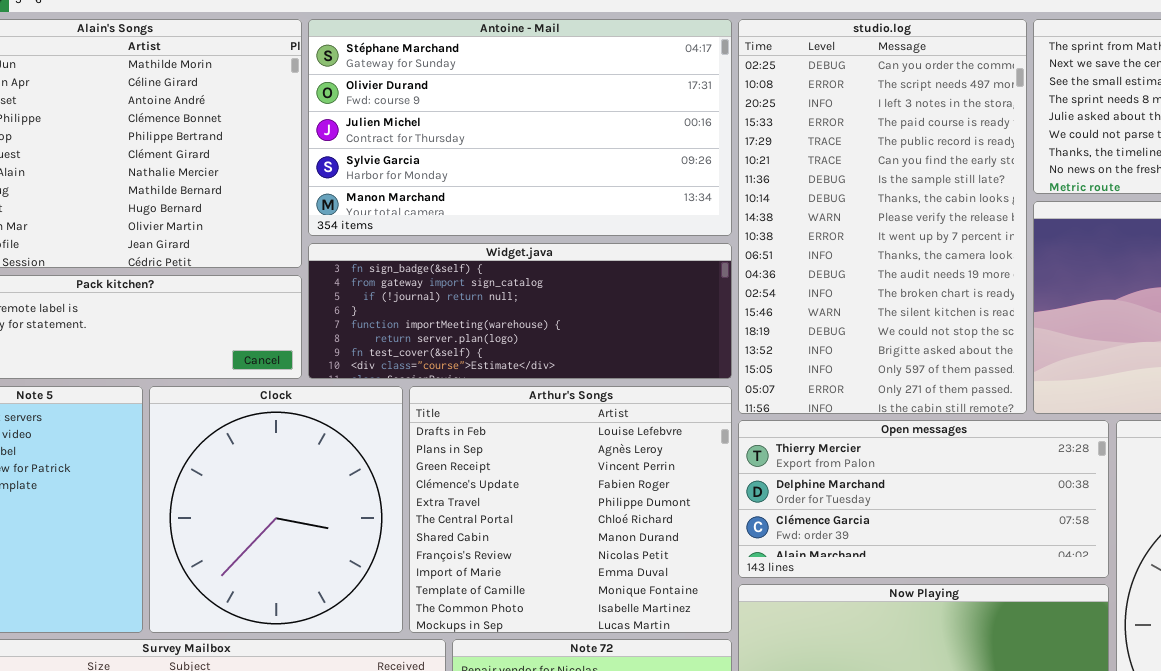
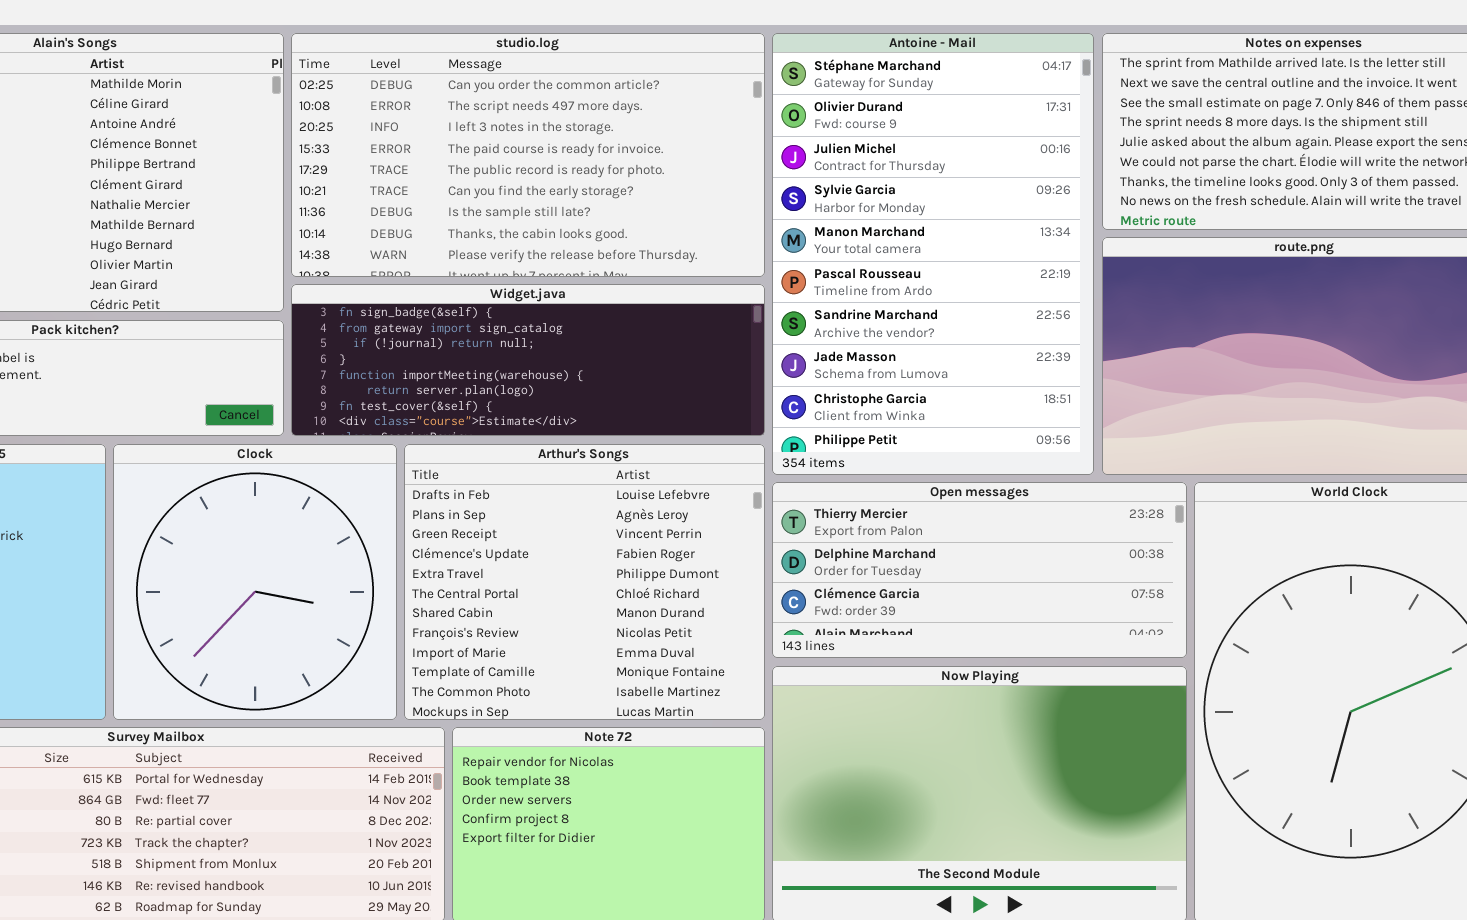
Antoine - Mail: [308,19,732,236] -> [772,33,1094,475], moved, resized
studio.log: [738,19,1027,414] -> [291,33,765,277], moved, resized

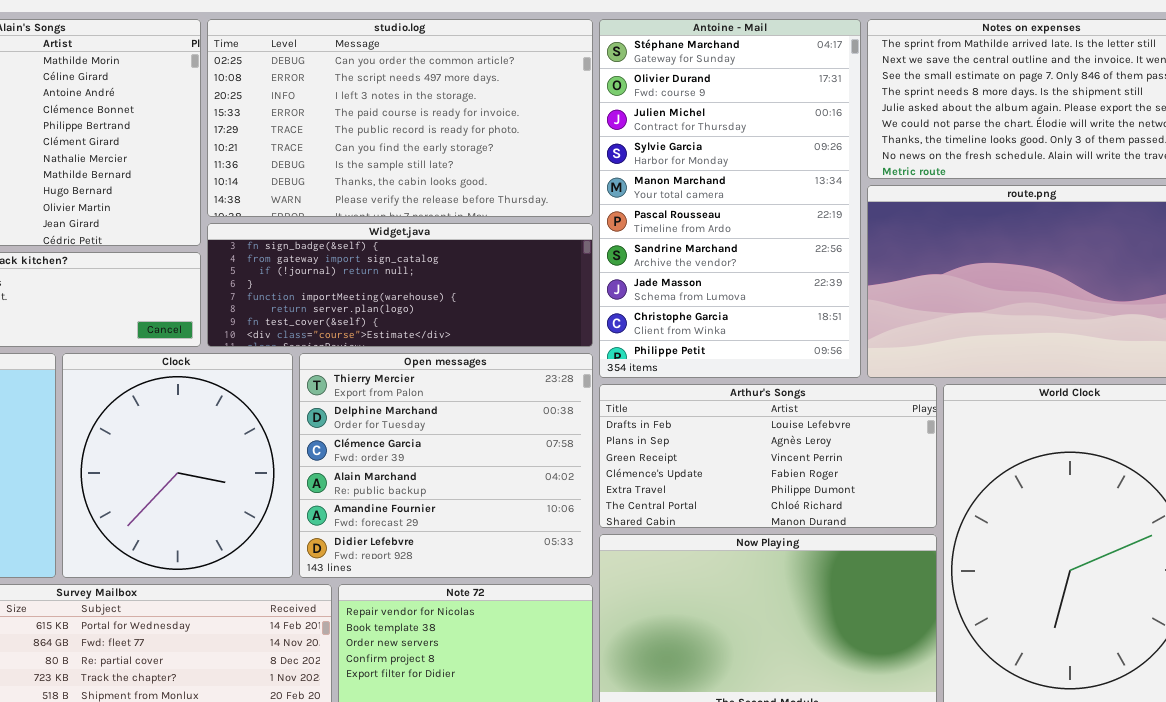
Arthur's Songs: [404,444,765,720] -> [599,384,937,528], moved, resized
Open messages: [772,482,1187,658] -> [299,353,593,578], moved, resized

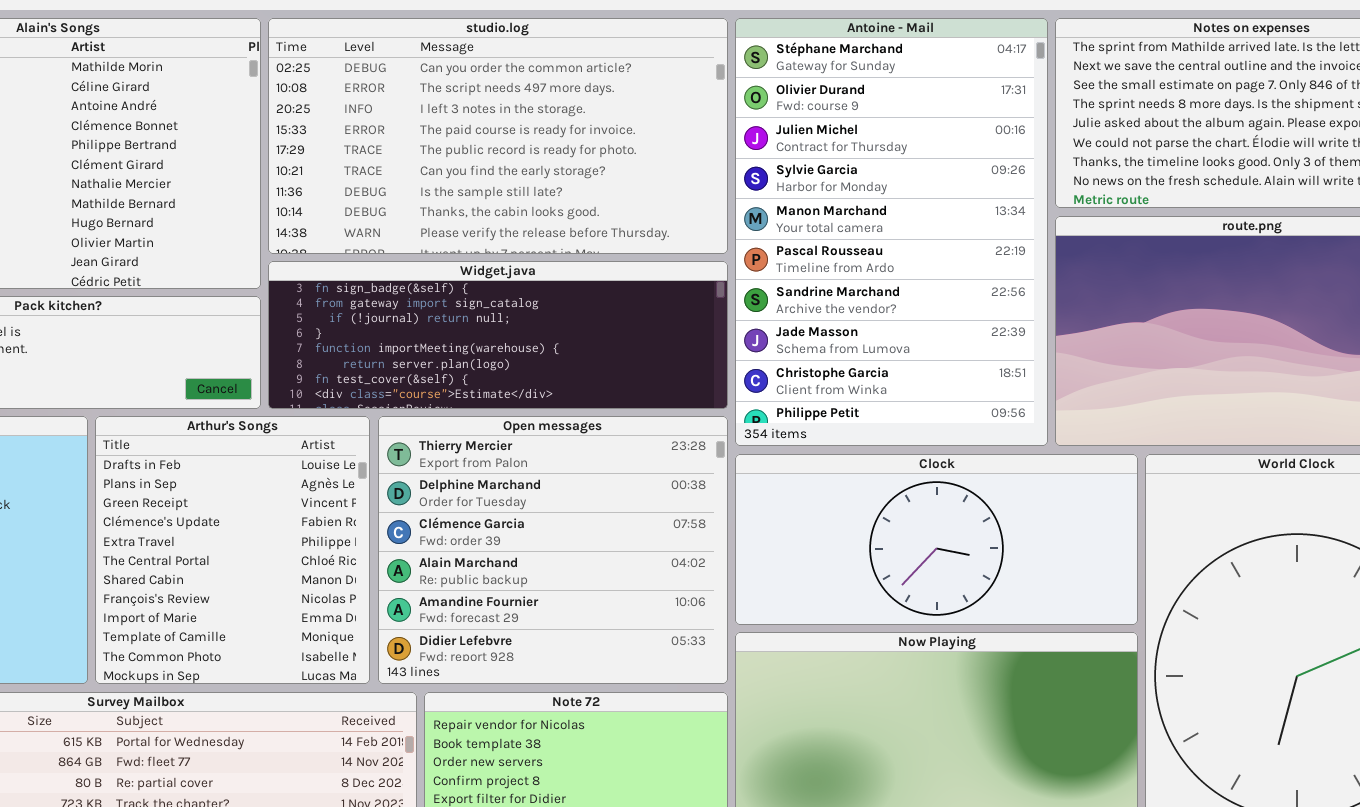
Clock: [62,353,293,578] -> [735,454,1138,625], moved, resized
Arthur's Songs: [599,384,937,528] -> [95,416,370,684], moved, resized

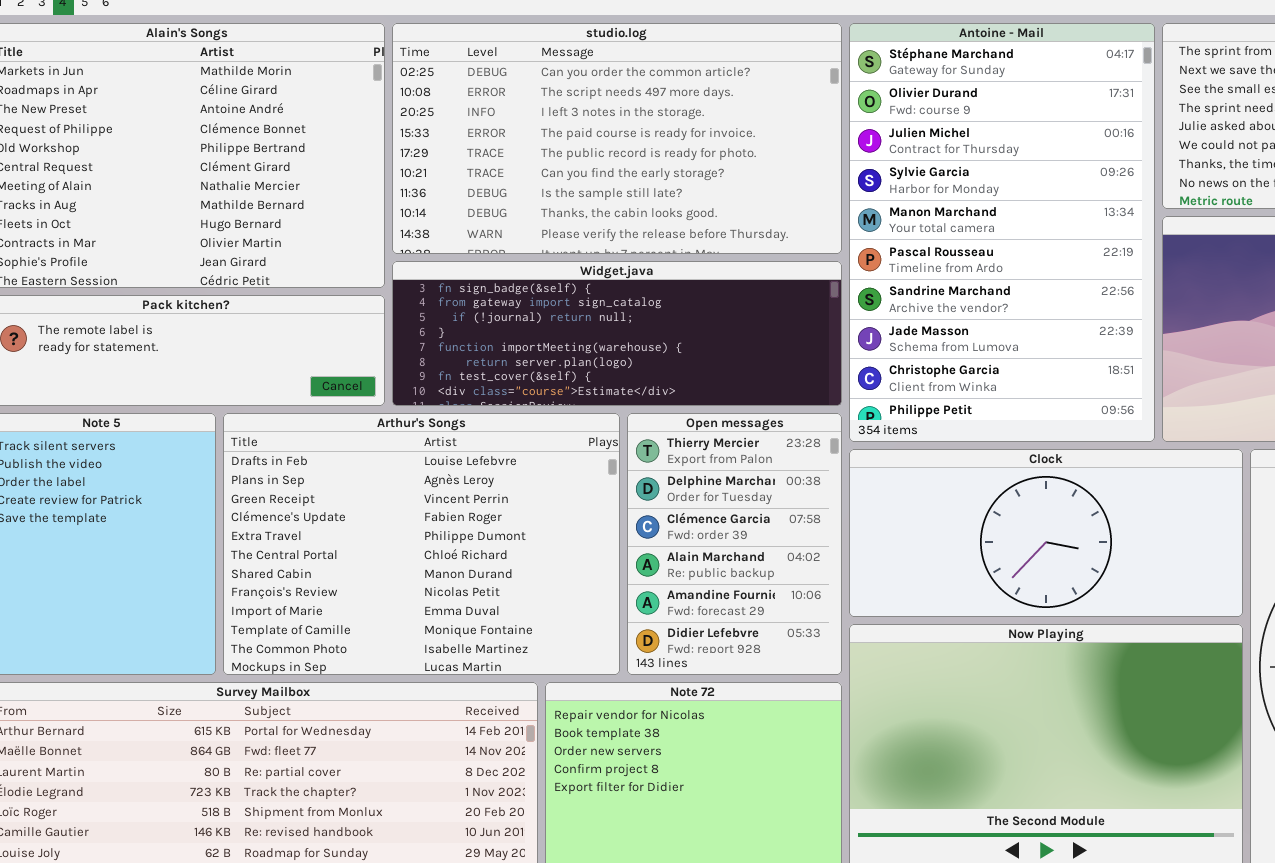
Arthur's Songs: [95,416,370,684] -> [223,413,620,675], resized
Open messages: [378,416,728,684] -> [627,413,842,675], resized

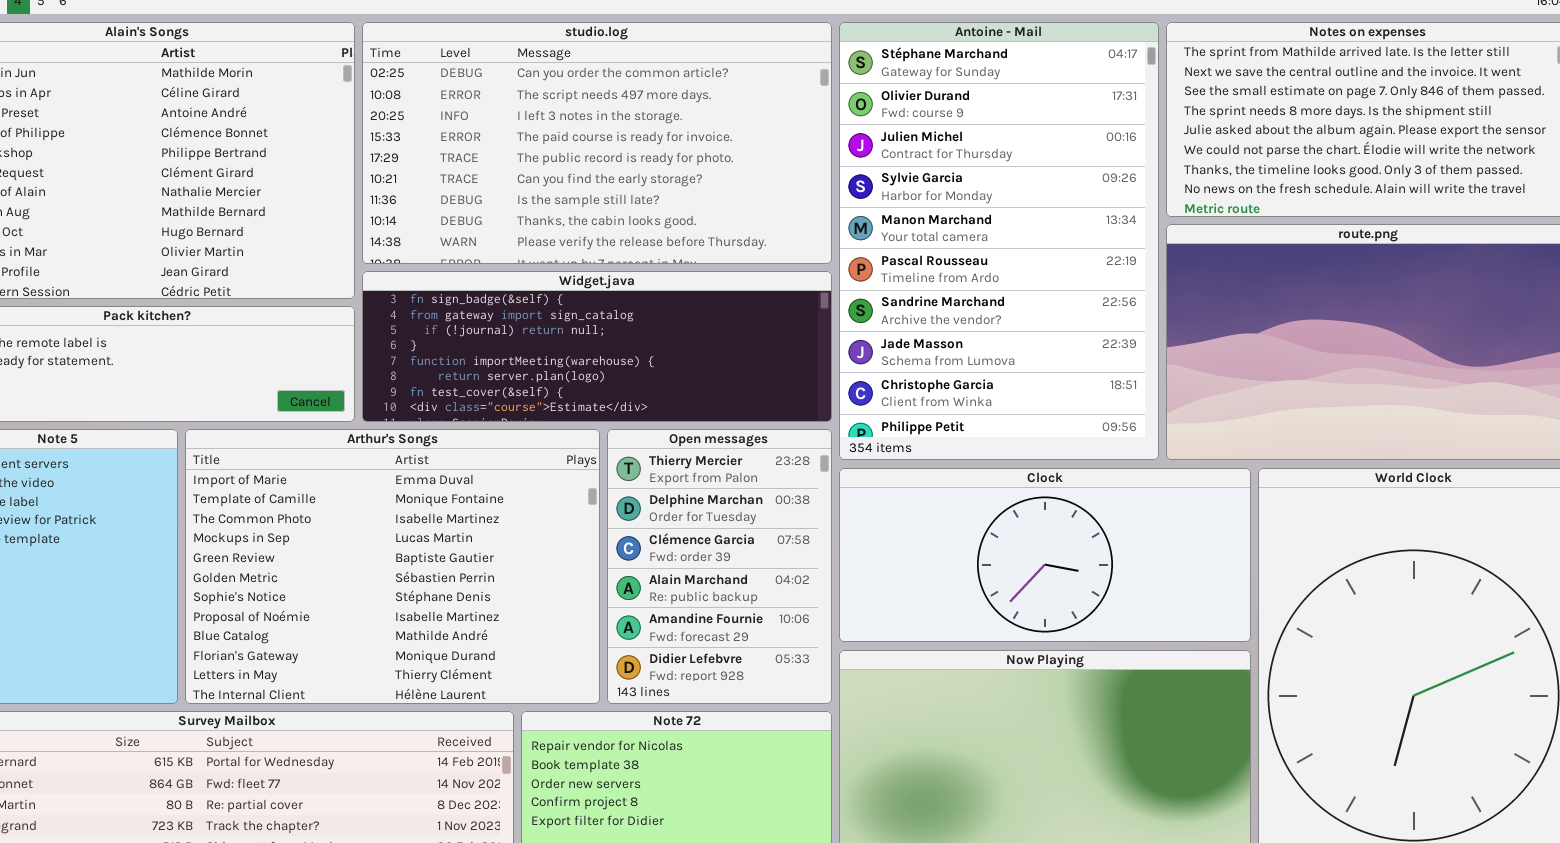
Arthur's Songs: [223,413,620,675] -> [185,429,600,704], scrolled down 8 rows

